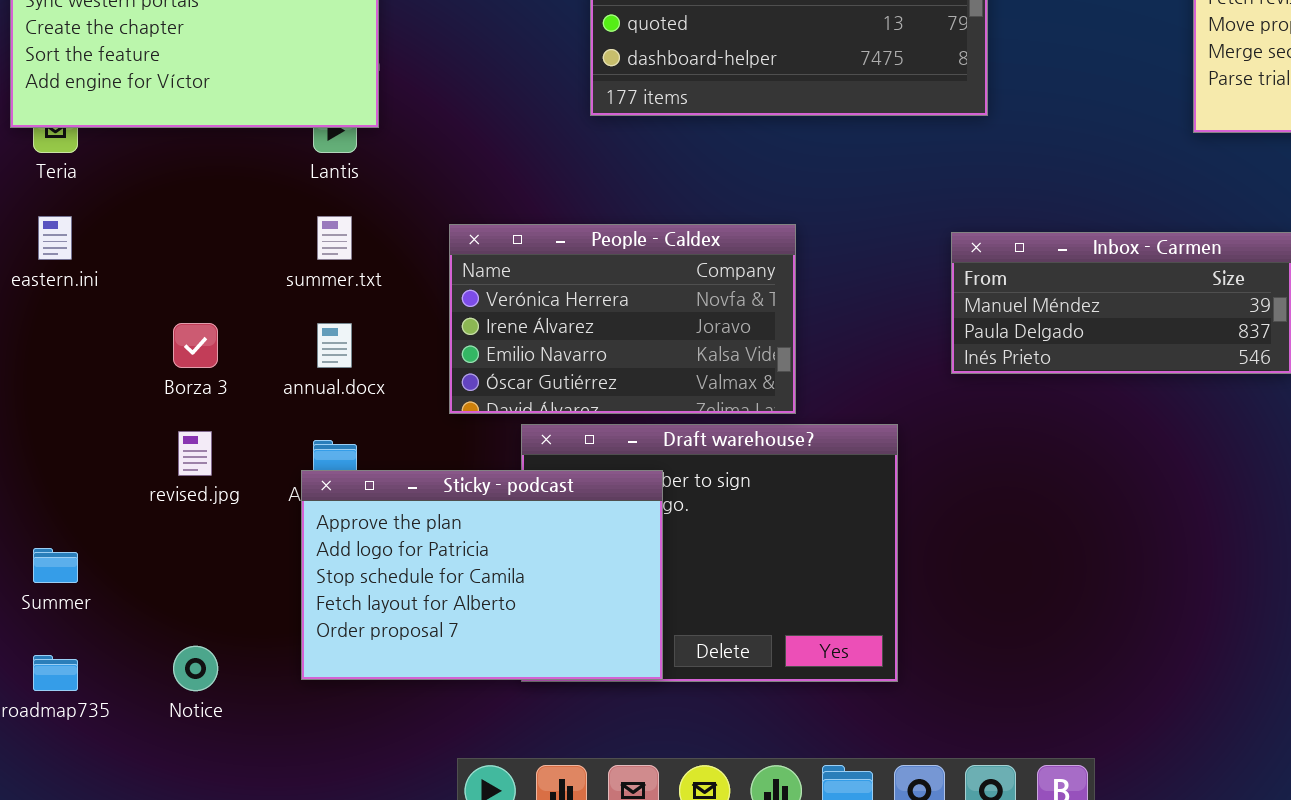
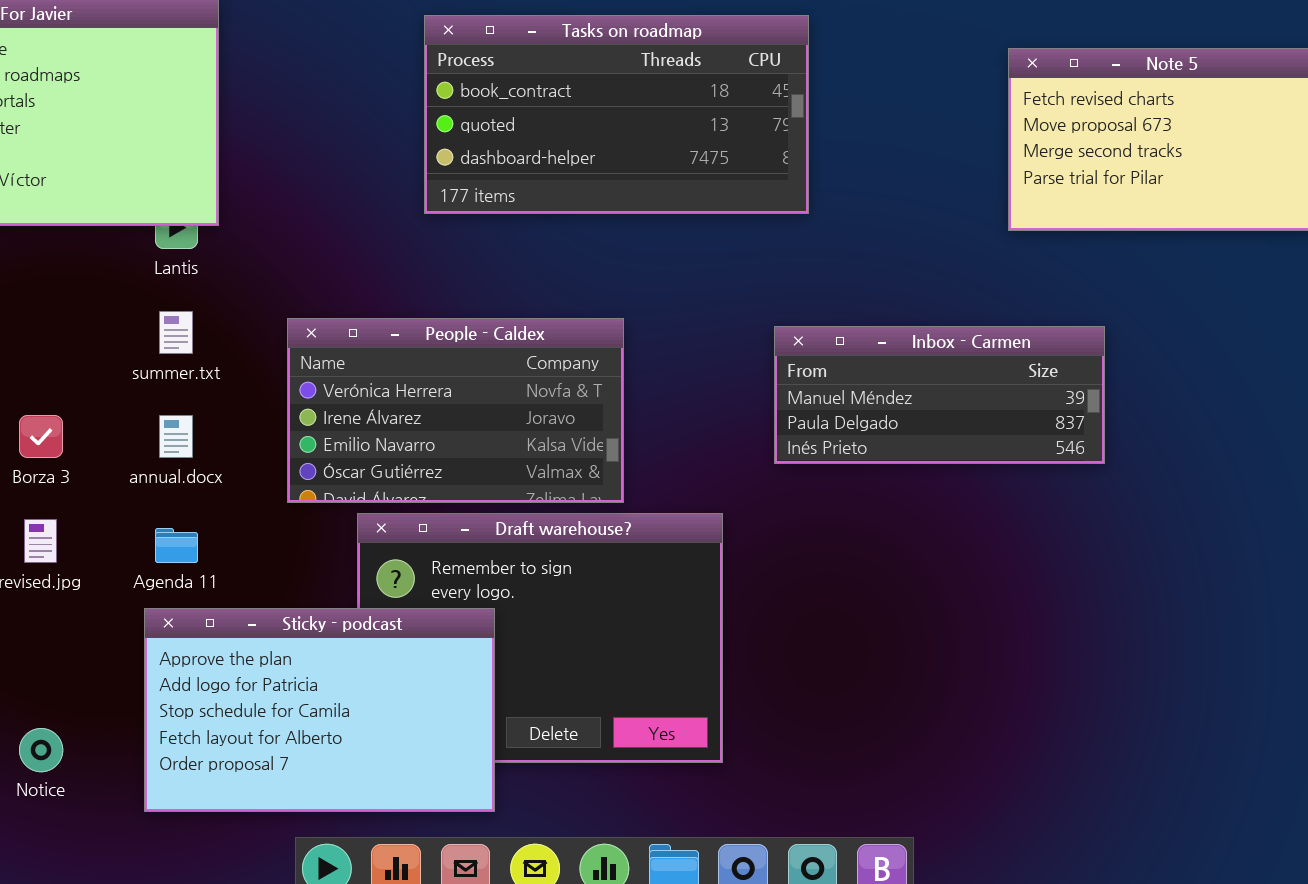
Sticky - podcast: [301,470,663,680] -> [144,608,495,812], moved

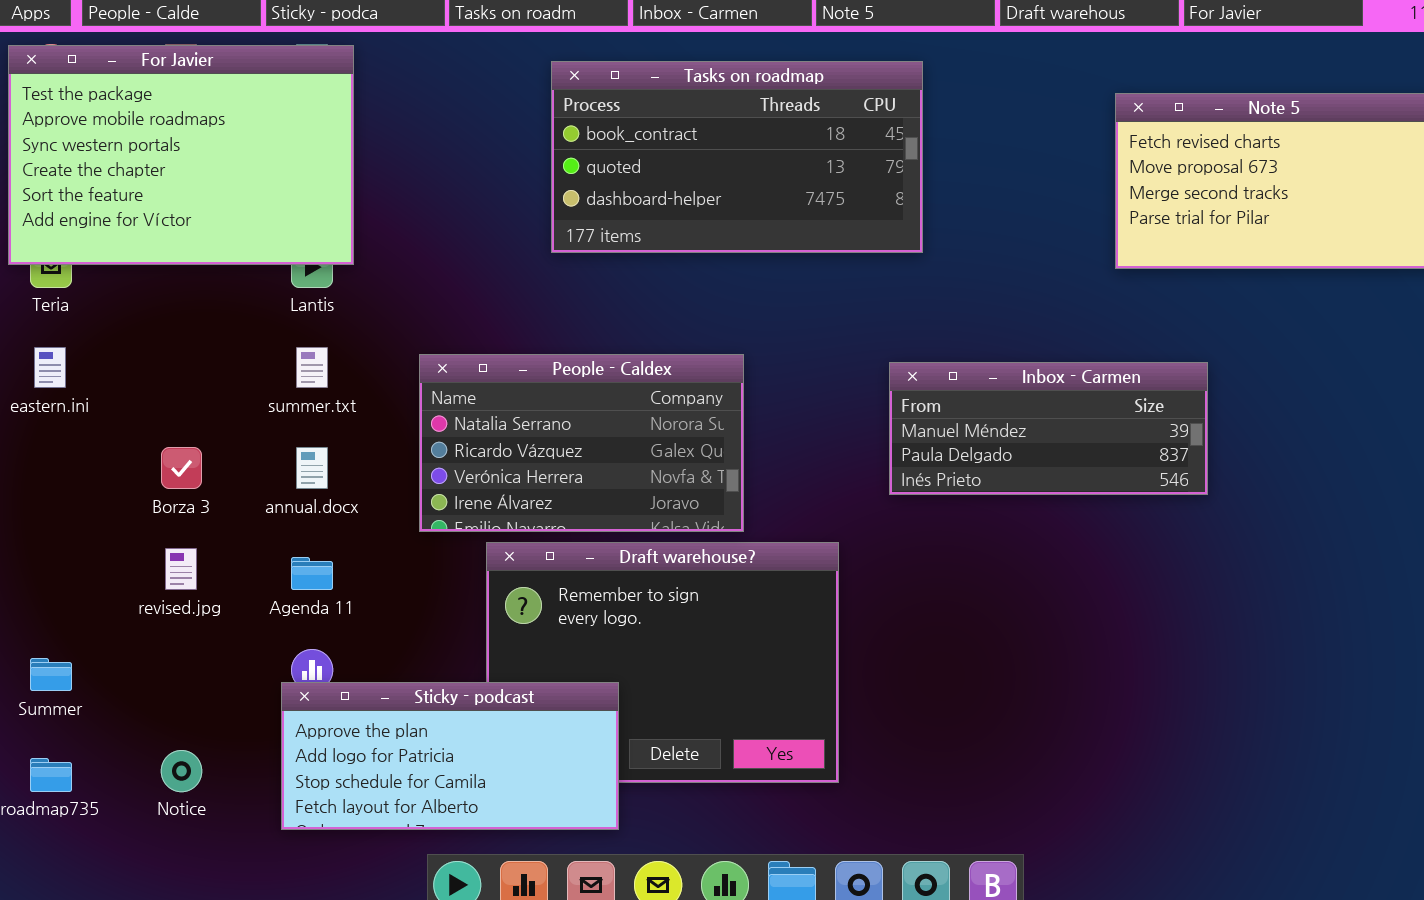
People - Caldex: [287,318,624,503] -> [419,354,744,532], scrolled up 2 rows
Sticky - podcast: [144,608,495,812] -> [281,682,619,830], resized

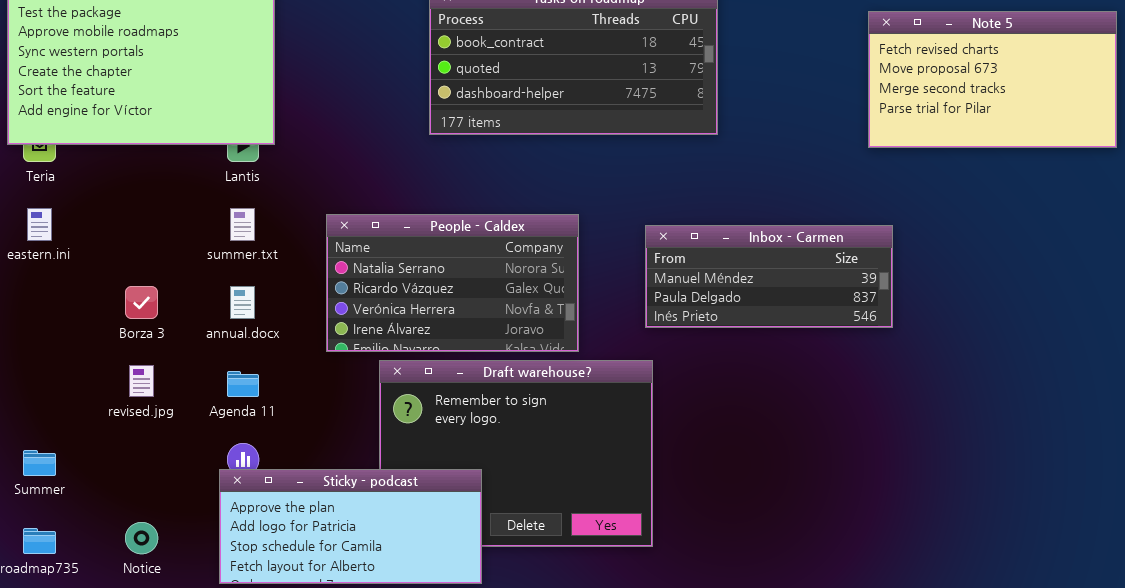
Inbox - Carmen: [889,362,1208,495] -> [645,225,893,328], moved

